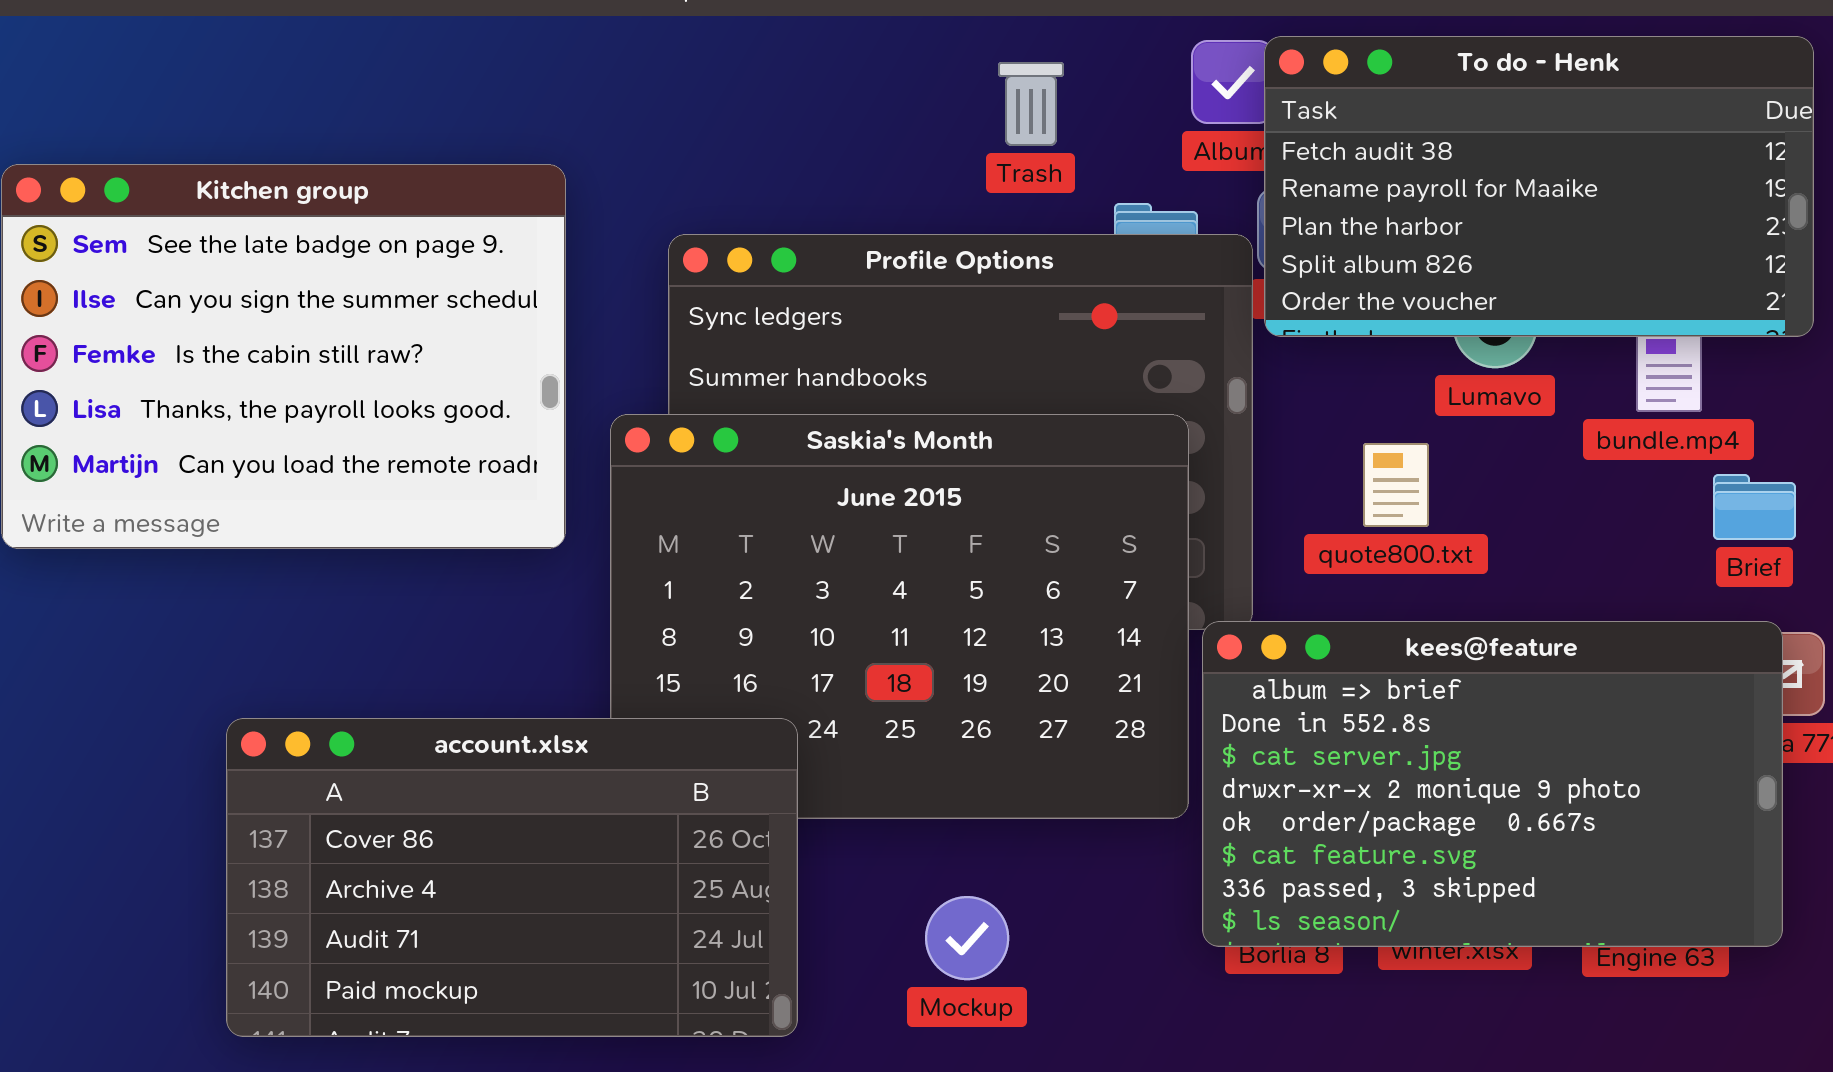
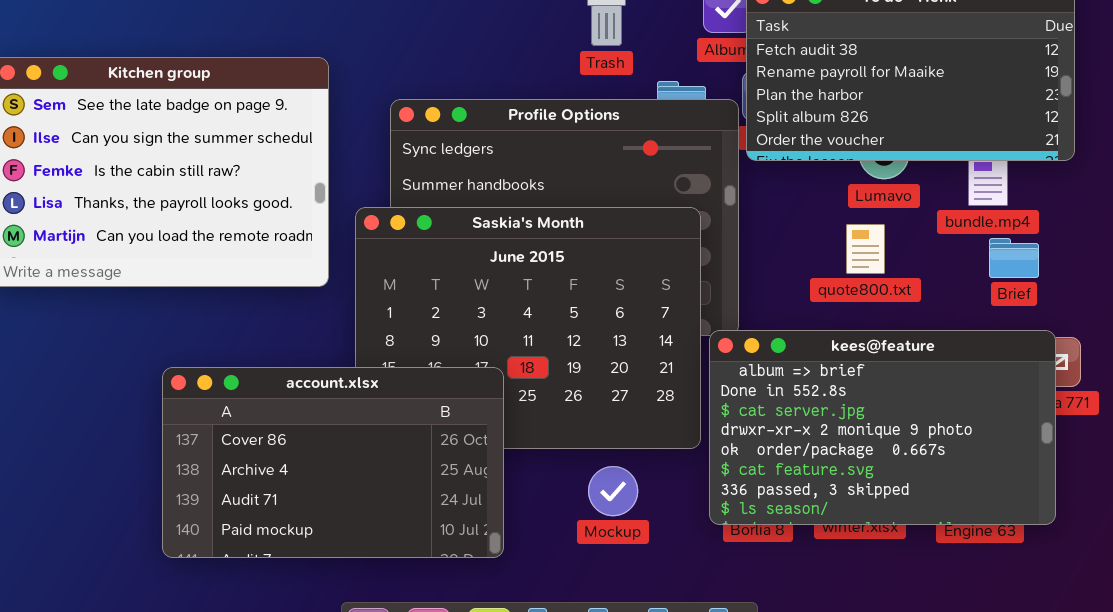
quote800.txt: [1363,443,1429,527] -> [846,224,885,274], moved
Brief: [1713,474,1796,540] -> [989,238,1039,278], moved
account.xlsx: [226,718,798,1037] -> [162,367,504,558], moved
Mockup: [925,896,1009,980] -> [588,466,638,516], moved

